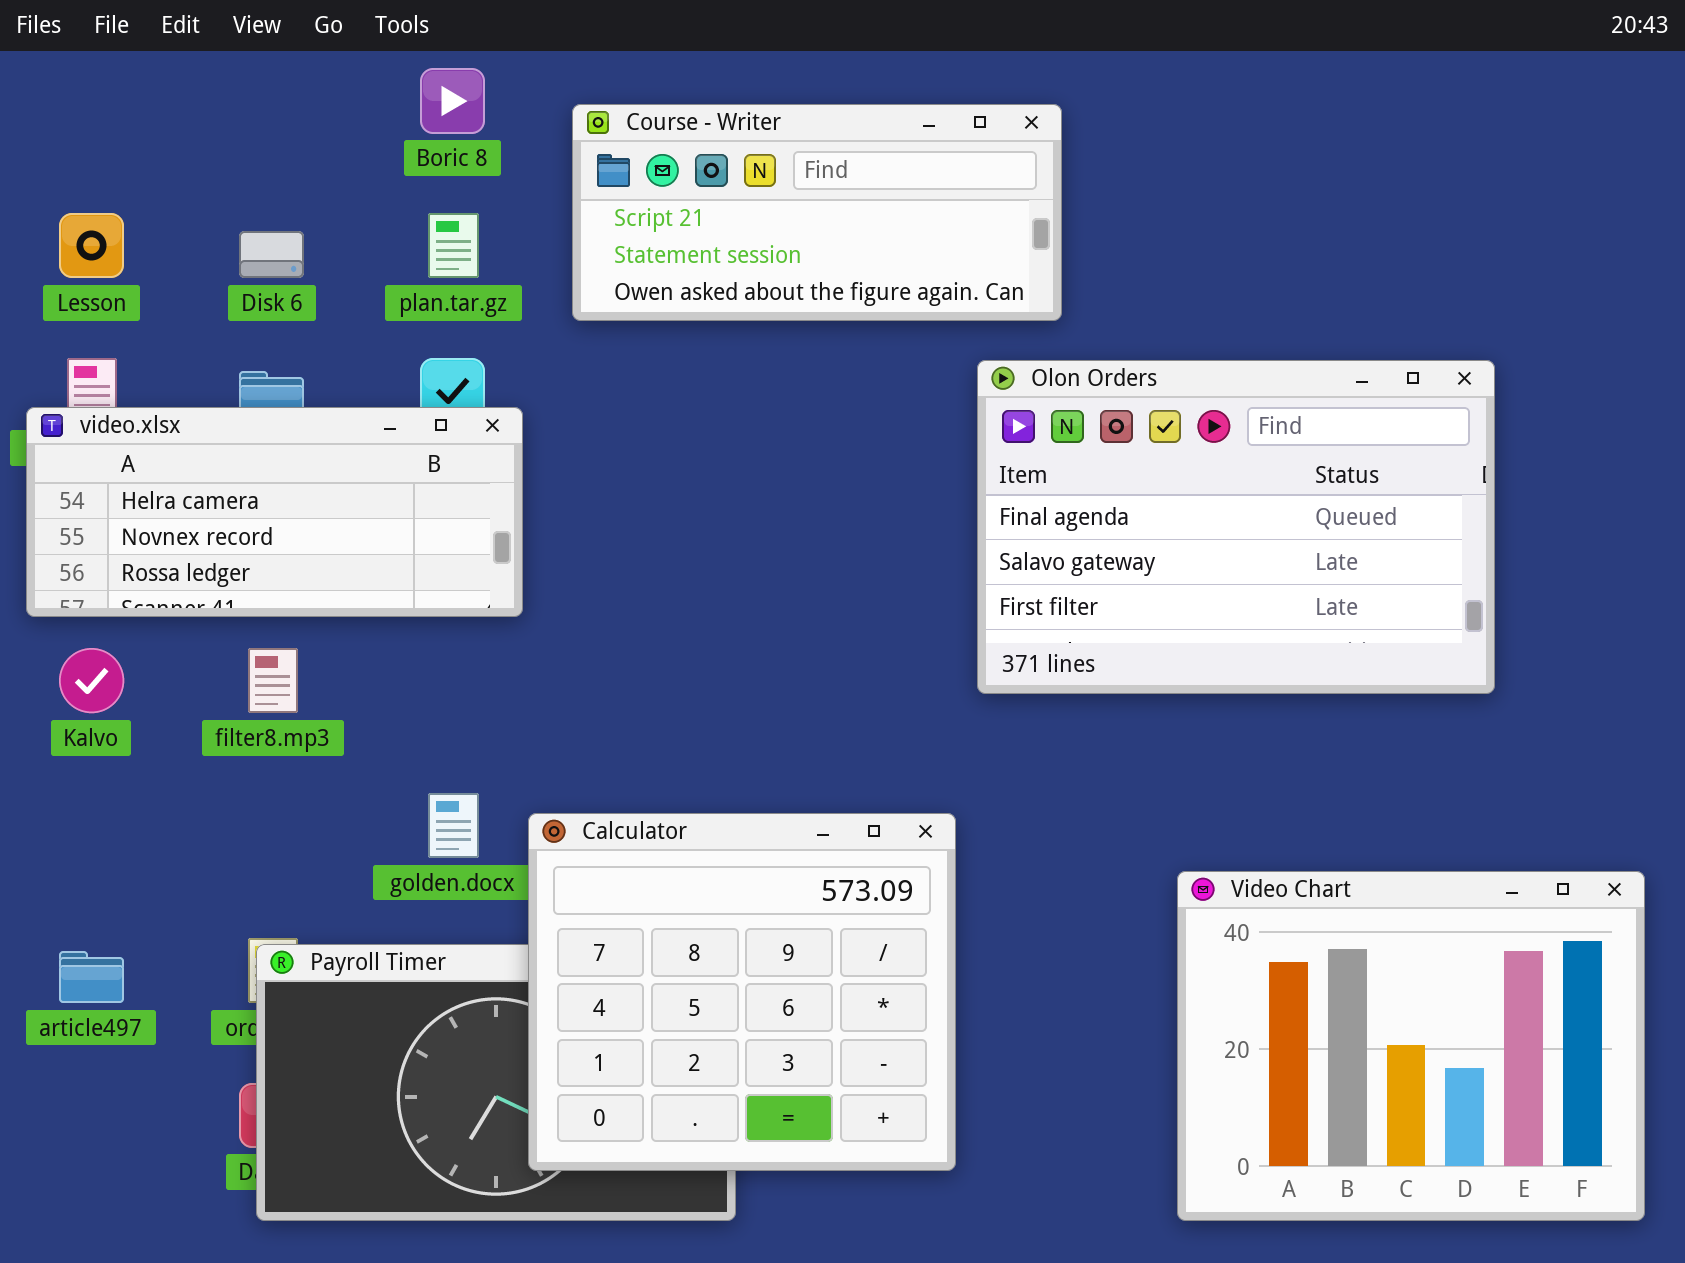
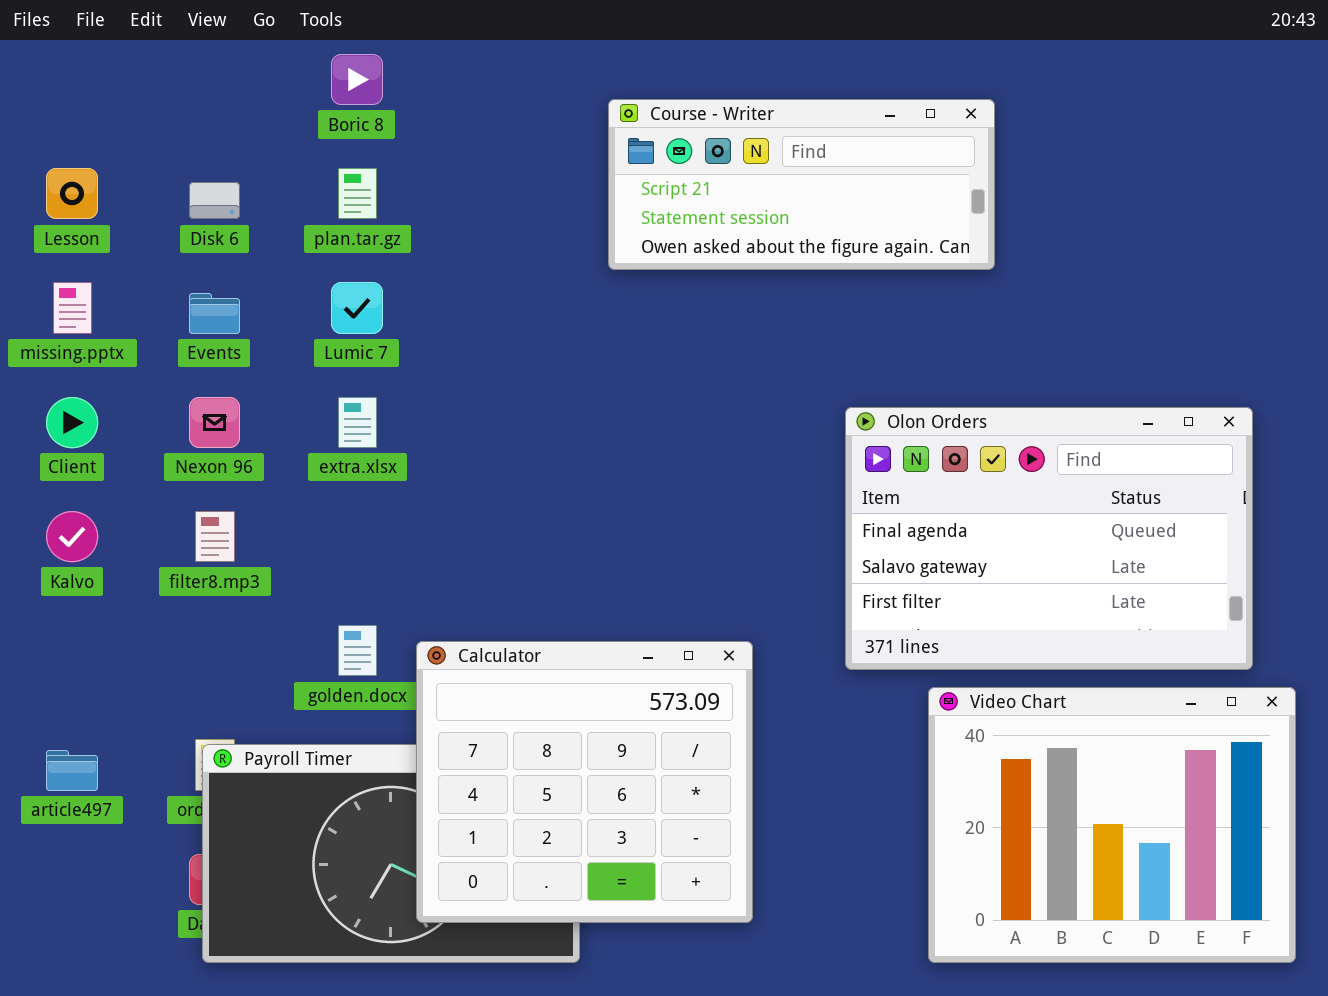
Course - Writer: [572,104,1062,321] -> [608,99,995,270], moved
Olon Orders: [977,360,1495,694] -> [845,407,1253,670], moved
video.xlsx: [26,407,523,617] -> none, closed

